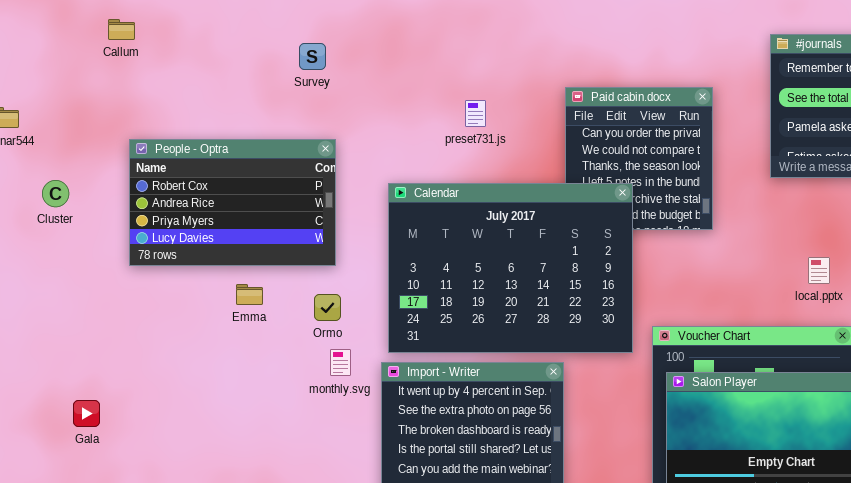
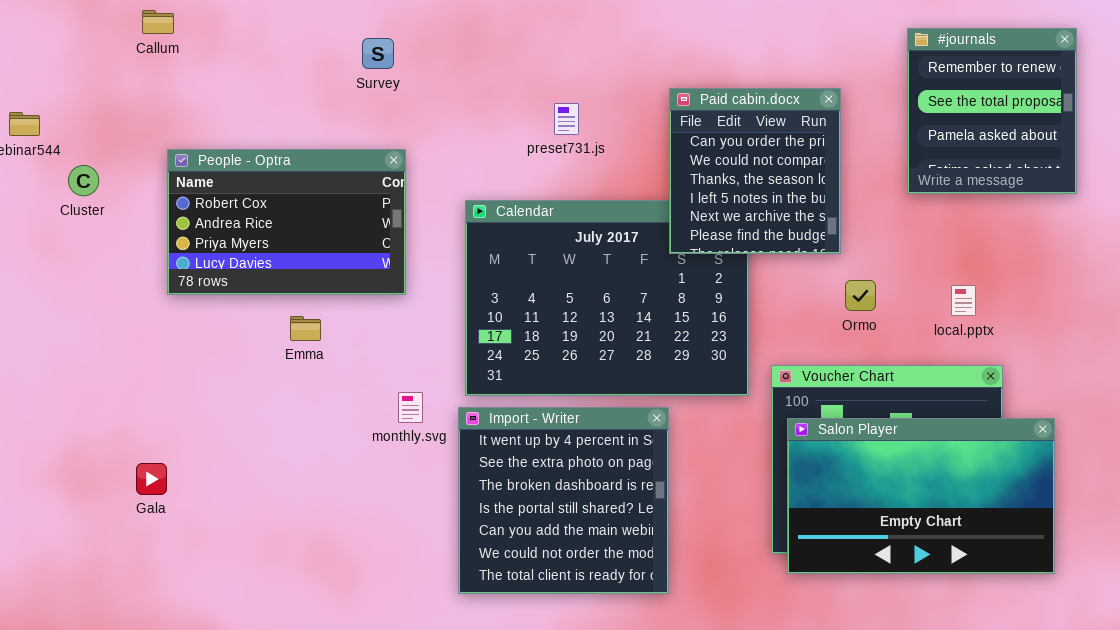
Paid cabin.docx: [565,87,713,230] -> [669,88,841,254], raised
Cluster: [42,180,69,207] -> [68,165,99,196], moved
Ormo: [314,294,341,321] -> [845,280,876,311], moved
Gala: [73,400,100,427] -> [136,463,167,495], moved

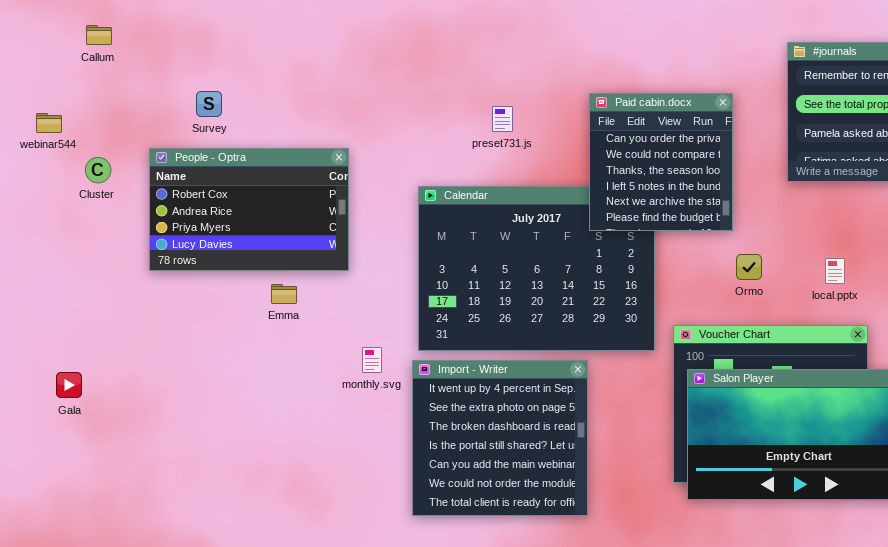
Callum: [142,10,174,34] -> [86,25,112,45], moved
Survey: [362,38,394,69] -> [196,91,222,117], moved
People - Optra: [167,149,406,295] -> [149,148,349,271], moved
Gala: [136,463,167,495] -> [56,372,82,398], moved

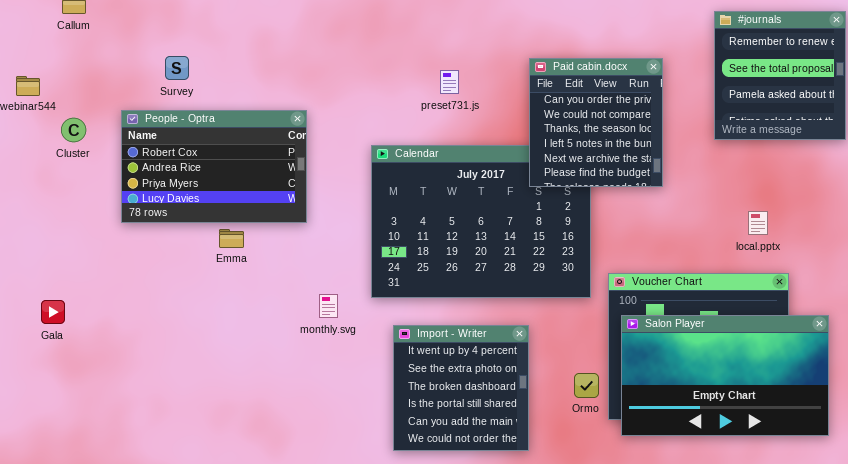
Ormo: [736,254,762,280] -> [574,373,599,398], moved
Emma: [271,284,297,304] -> [219,229,244,248], moved
Import - Writer: [412,360,588,516] -> [393,325,529,451], resized
Gala: [56,372,82,398] -> [41,300,65,324], moved

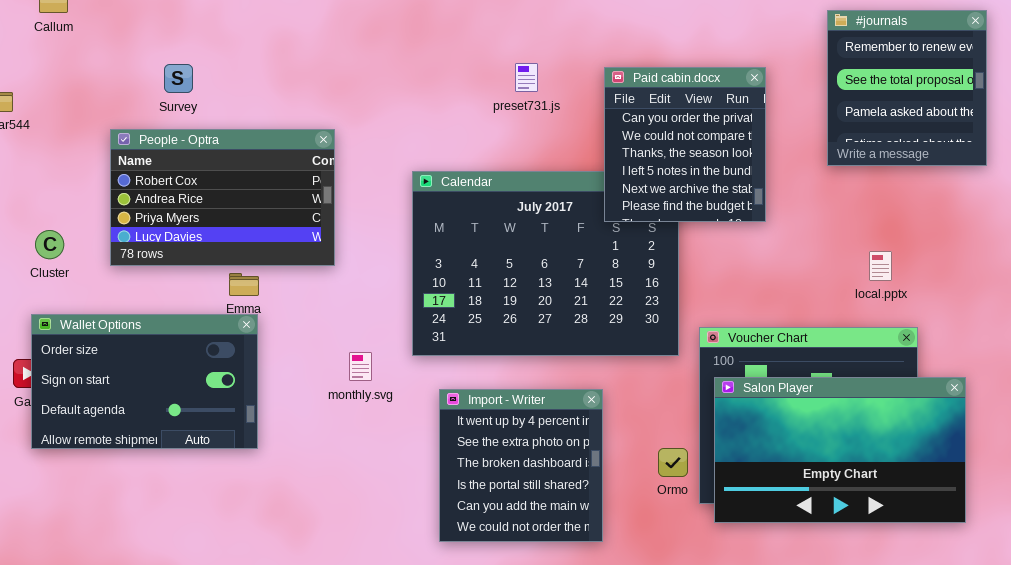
preset731.js: [440,70,459,94] -> [515,63,538,92], moved
Cluster: [61,118,86,142] -> [35,230,64,259], moved
Wallet Options: none -> [31,314,258,449], opened

